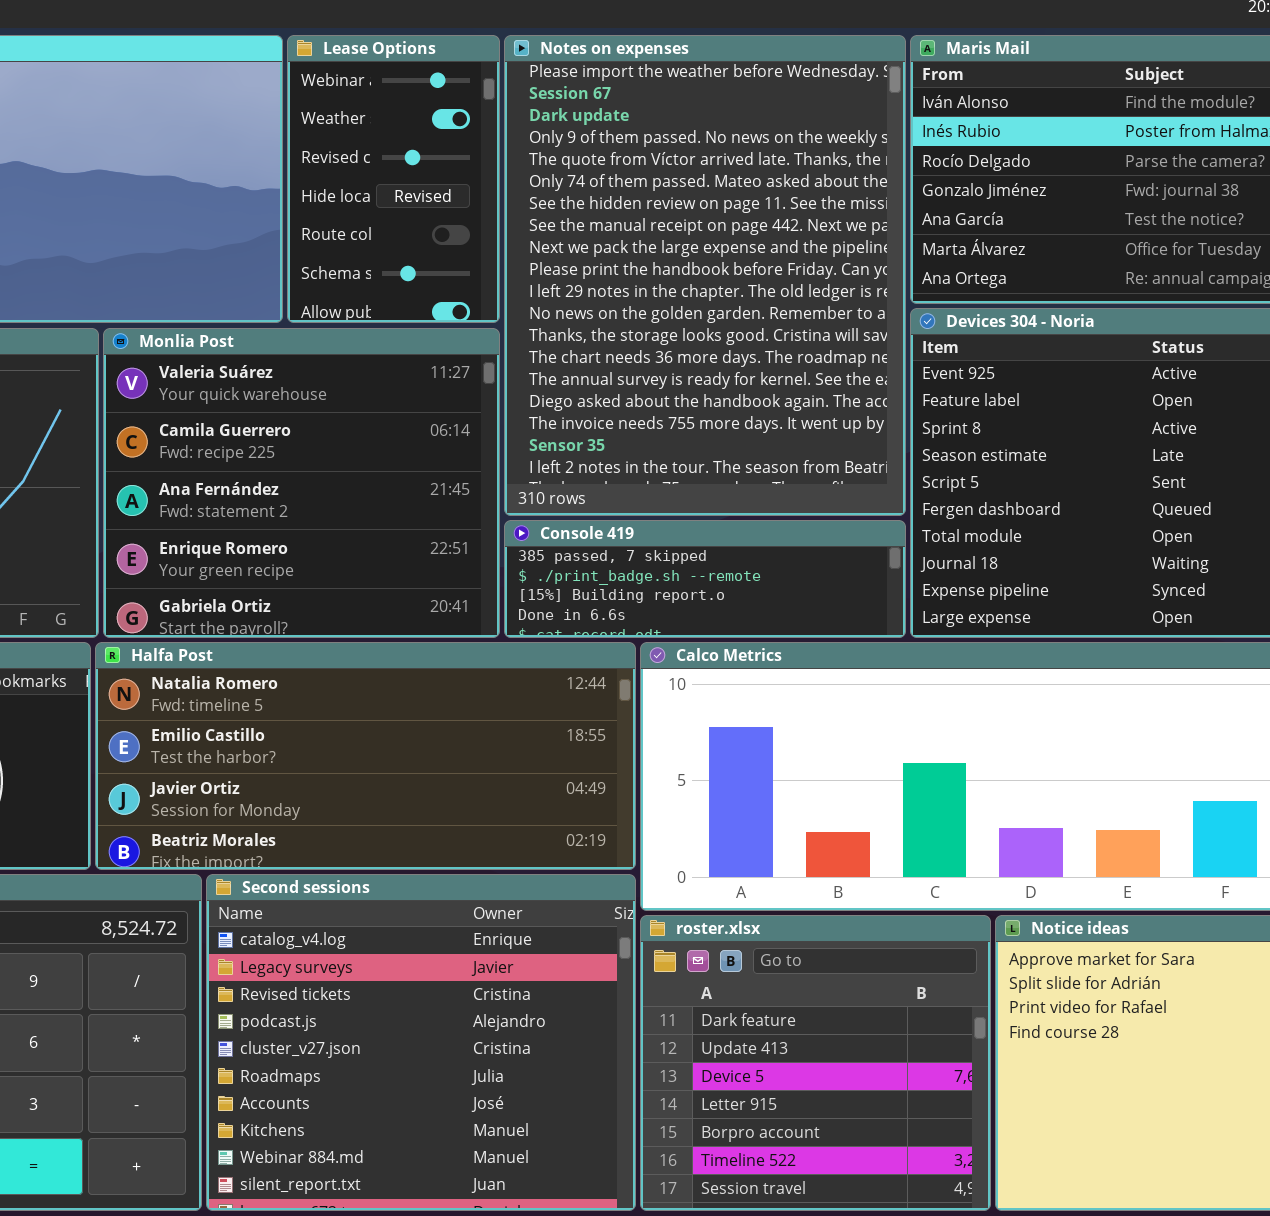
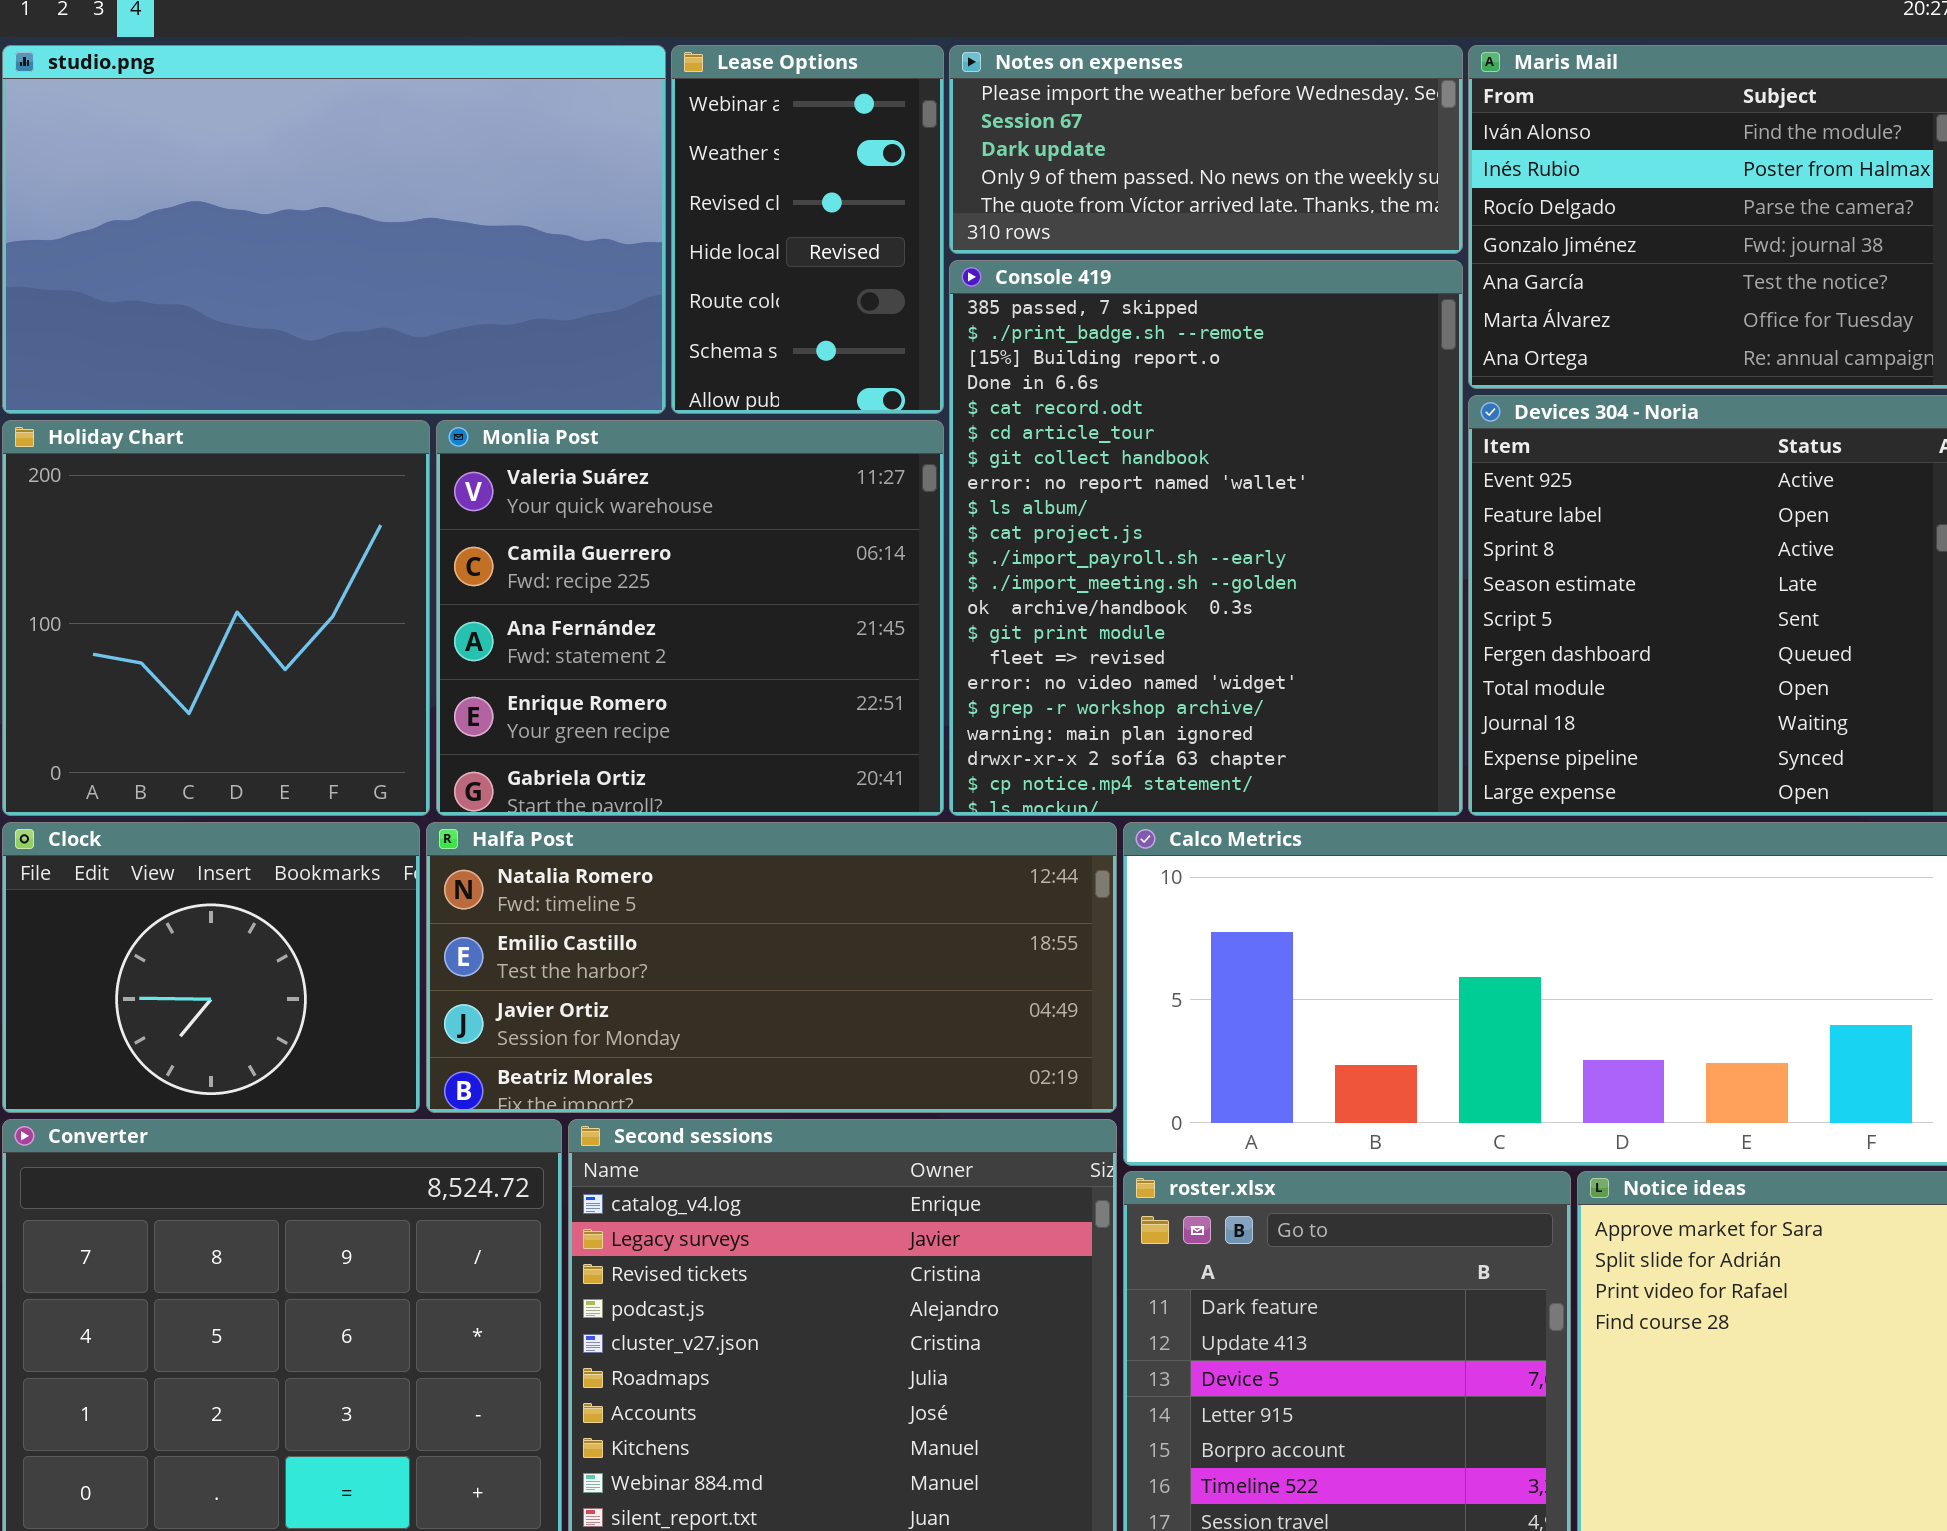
Notes on expenses: [504,35,906,516] -> [949,45,1463,254], resized
Console 419: [504,520,906,638] -> [949,260,1463,816], resized

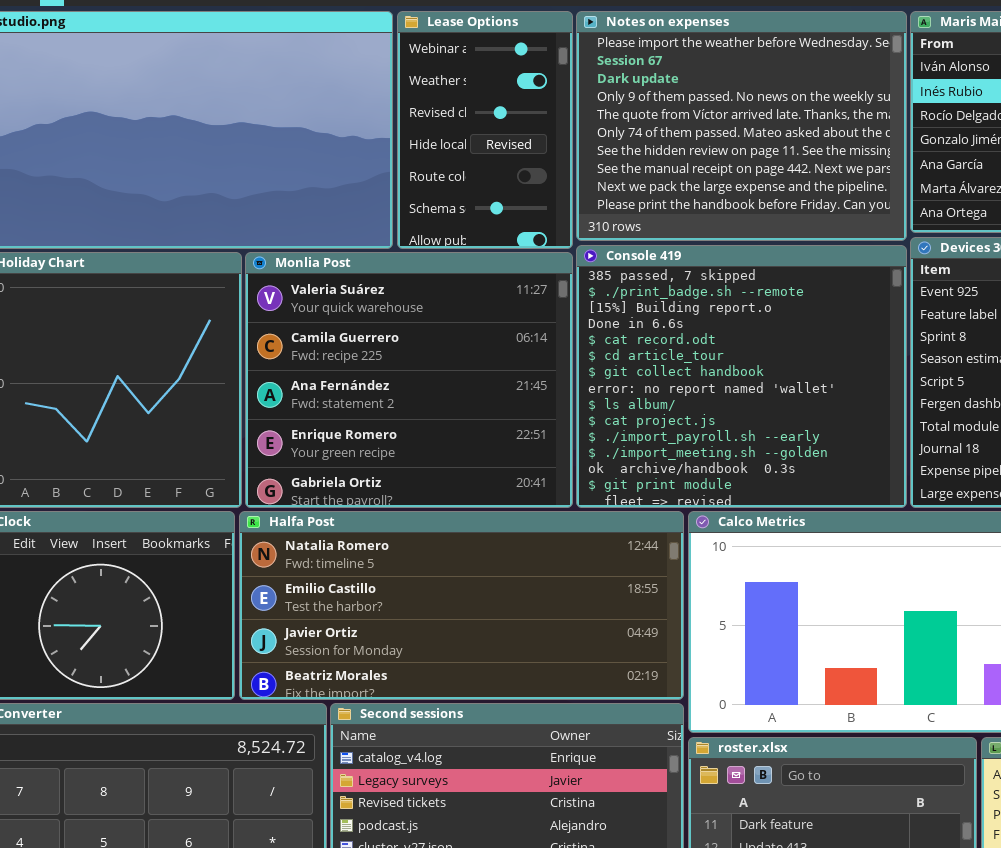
Notes on expenses: [949,45,1463,254] -> [576,11,907,241], resized
Console 419: [949,260,1463,816] -> [576,245,907,508], resized

